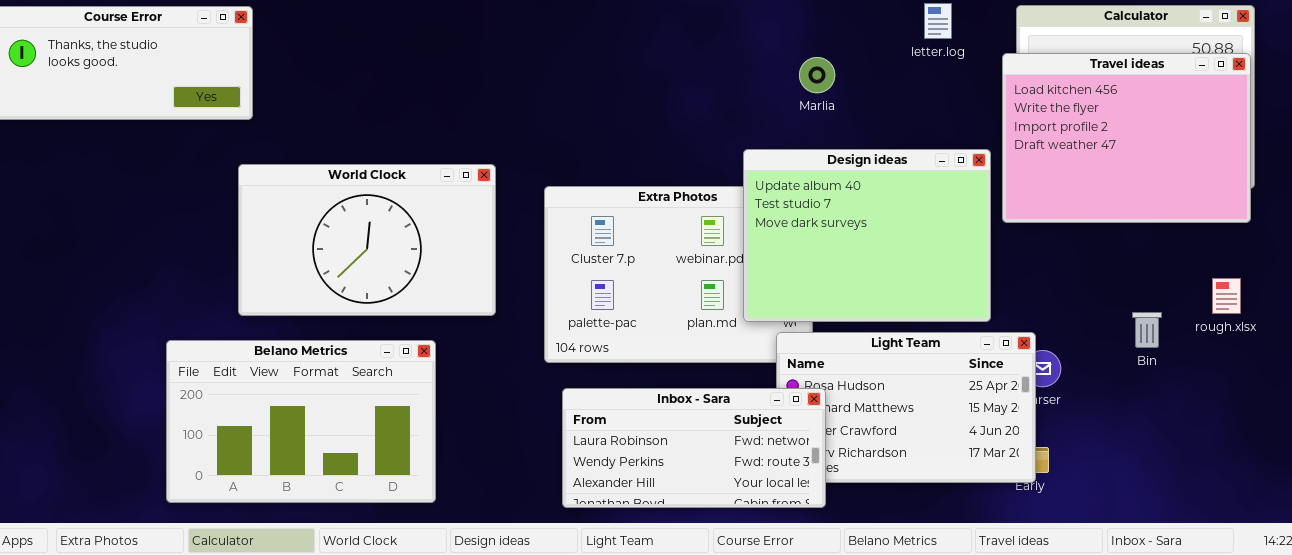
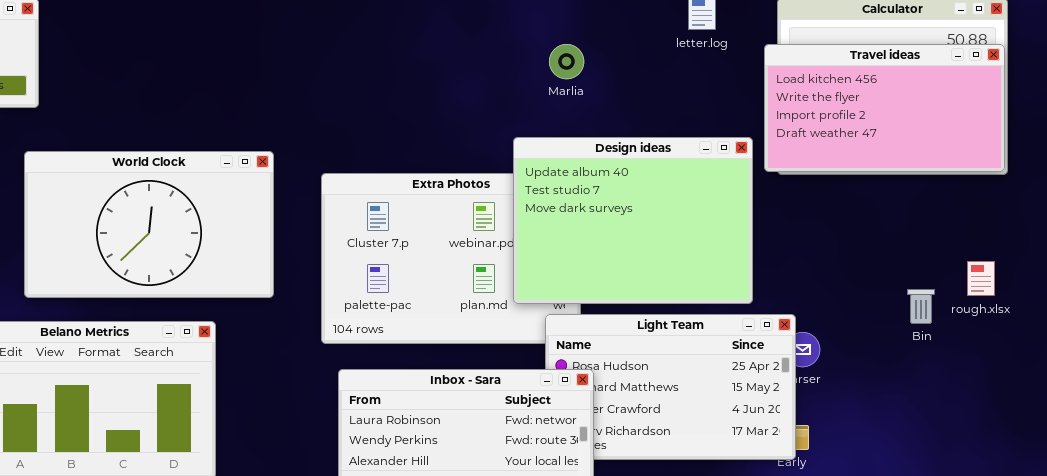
Travel ideas: [1002,53,1251,223] -> [764,44,1005,172], resized
Marlia: [799,57,835,93] -> [549,44,584,79], moved
Bin: [1132,312,1162,348] -> [907,289,935,324], moved

